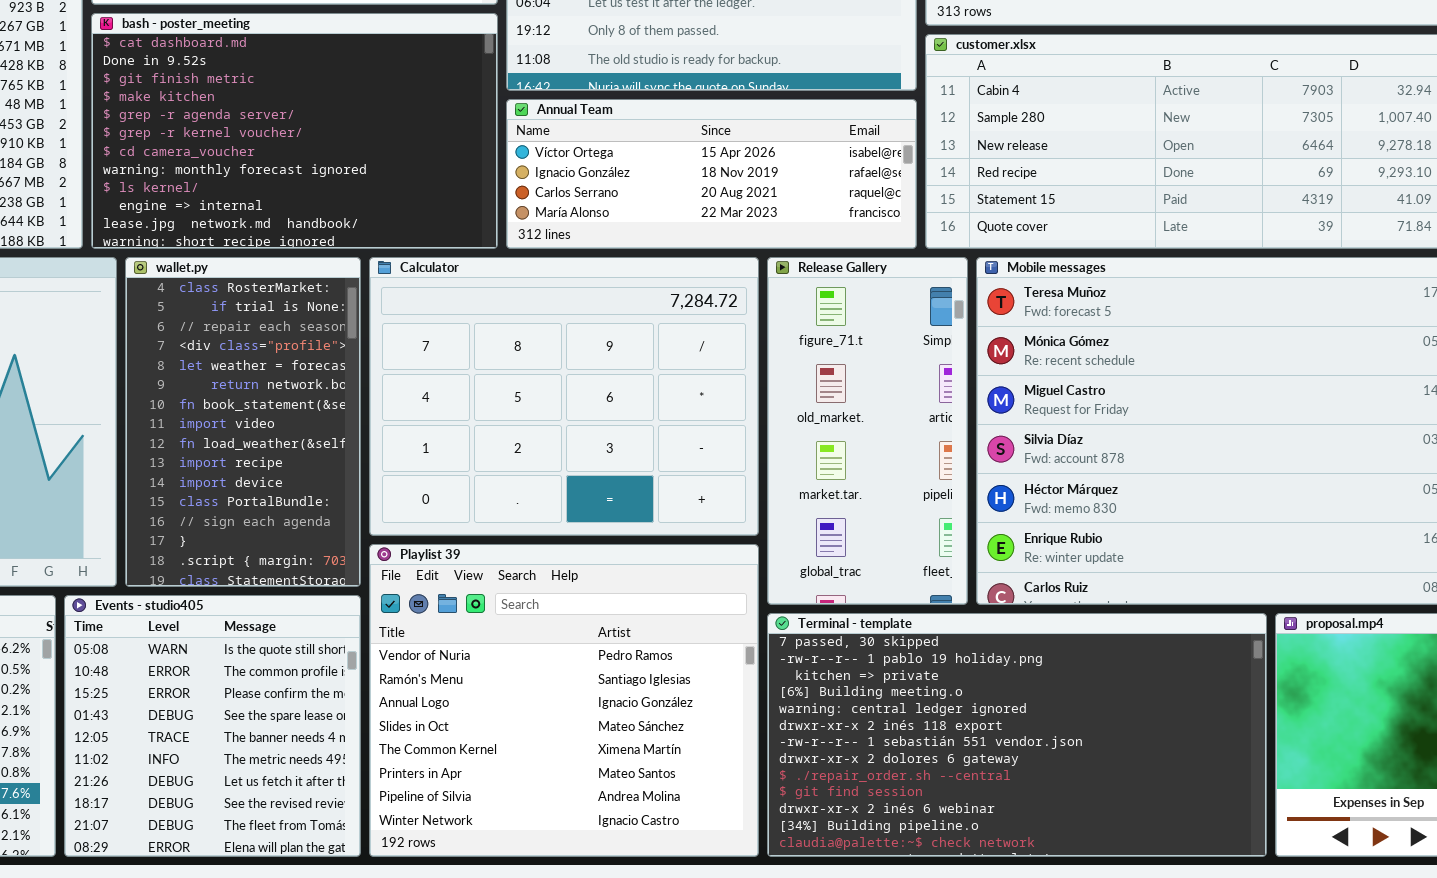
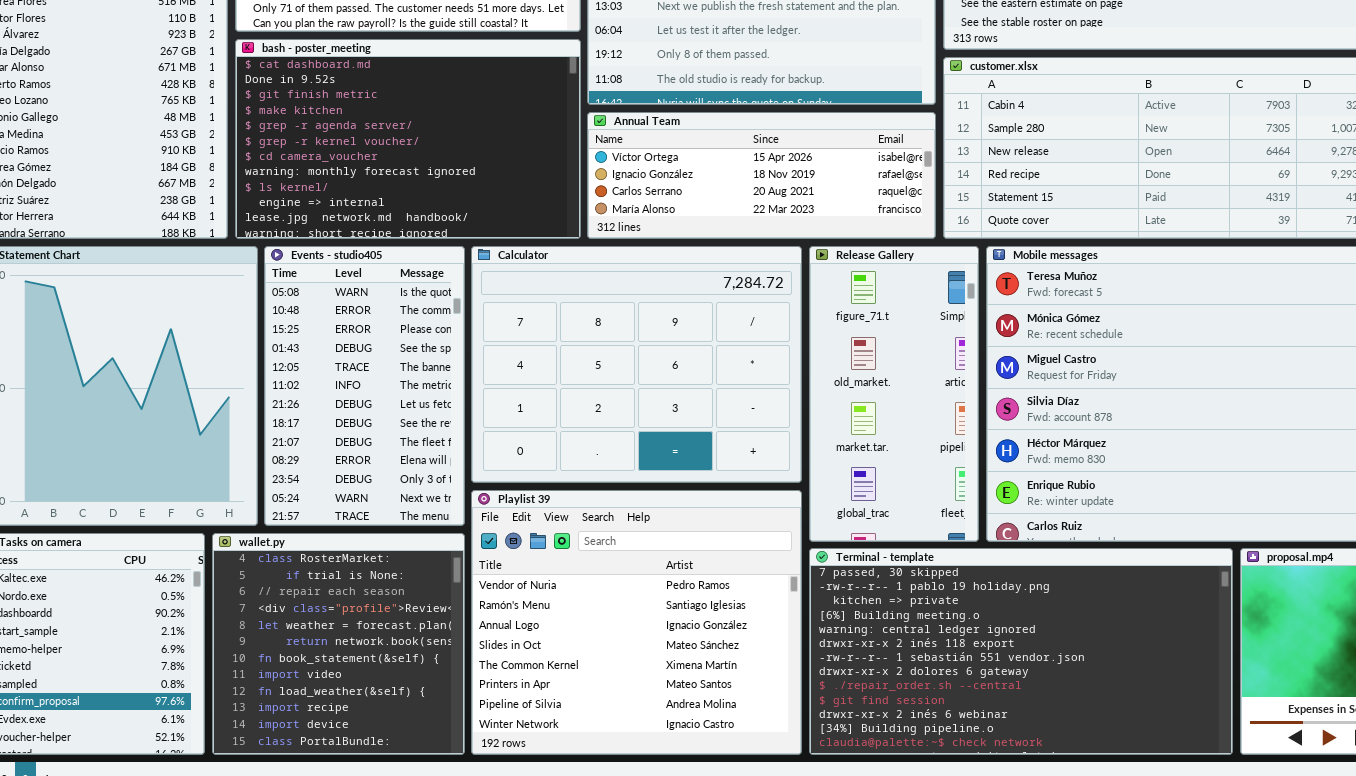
wallet.py: [125,257,361,587] -> [212,533,465,755], moved, resized
Events - studio405: [64,595,361,857] -> [264,246,465,526], moved, resized

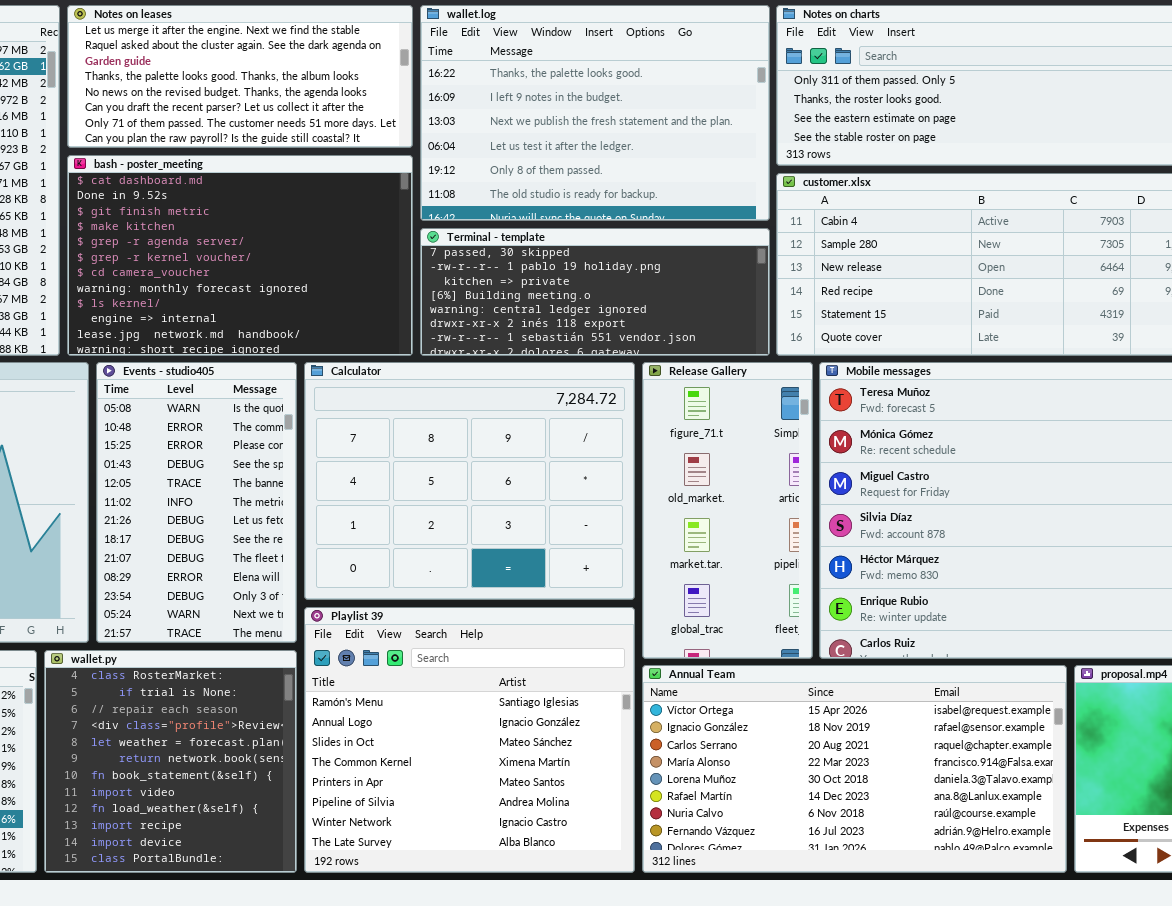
Annual Team: [587,112,936,239] -> [642,665,1067,873], moved, resized
Playlist 39: [471,490,802,755] -> [304,607,635,873], scrolled down 1 row
Terminal - template: [809,548,1233,755] -> [420,228,770,356], moved, resized

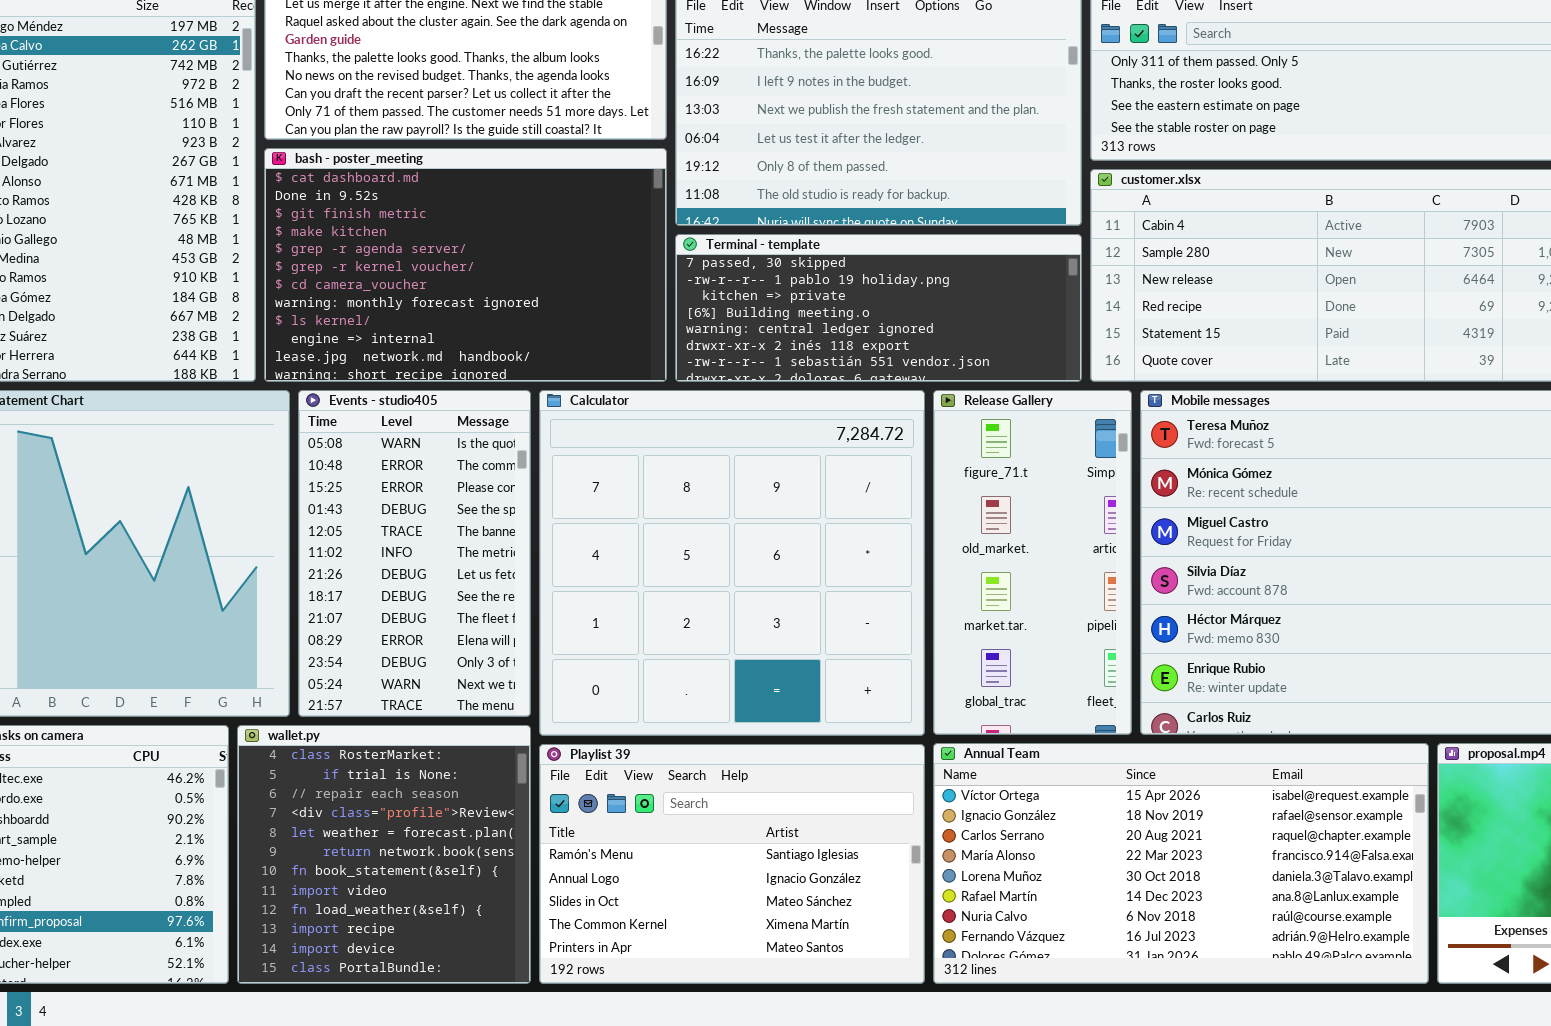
Calculator: [304,362,635,600] -> [539,390,925,736], resized
Playlist 39: [304,607,635,873] -> [539,744,925,984], resized

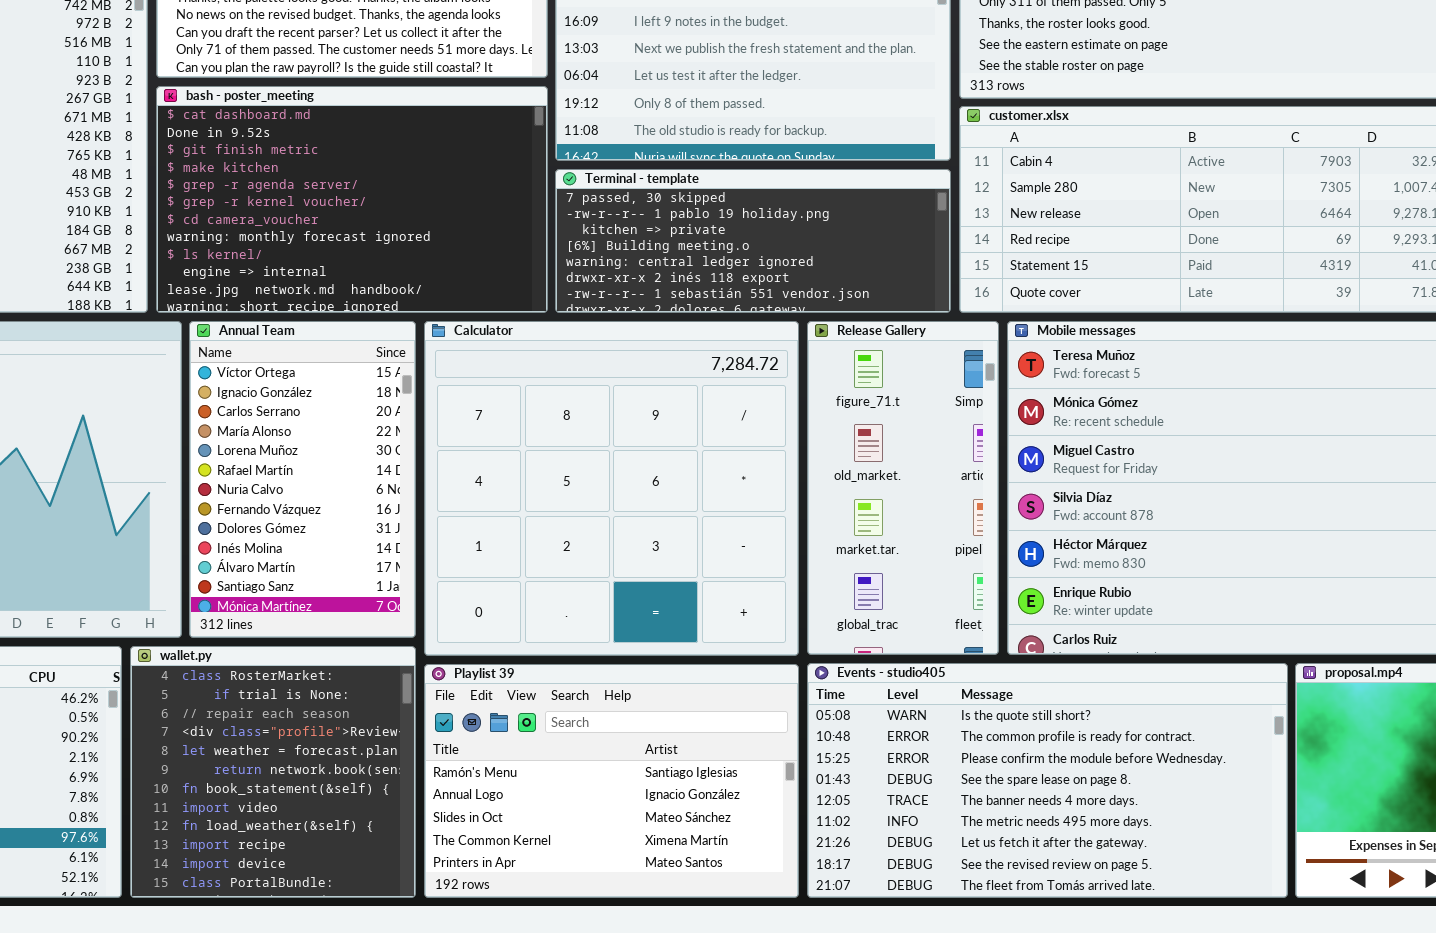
Events - studio405: [298,390,531,717] -> [807,663,1288,898], moved, resized
Annual Team: [933,743,1429,984] -> [189,321,416,638], moved, resized

